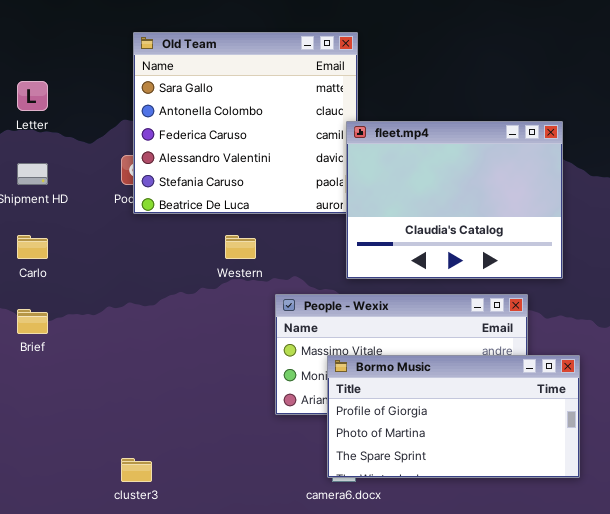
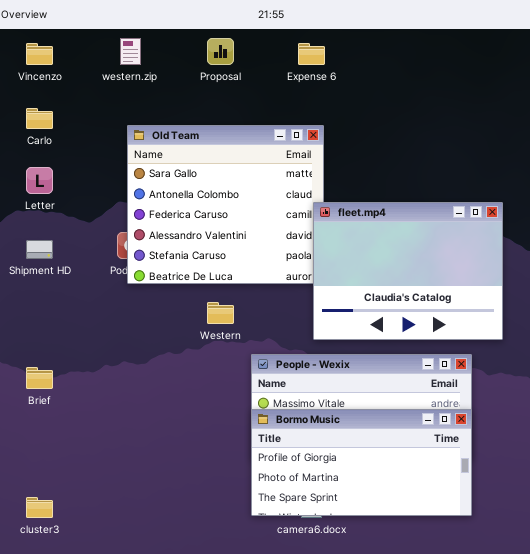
Carlo: [17,235,48,259] -> [26,108,53,129], moved
Bormo Music: [327,355,580,478] -> [251,409,472,516], moved
cluster3: [121,458,152,482] -> [26,497,53,518], moved

